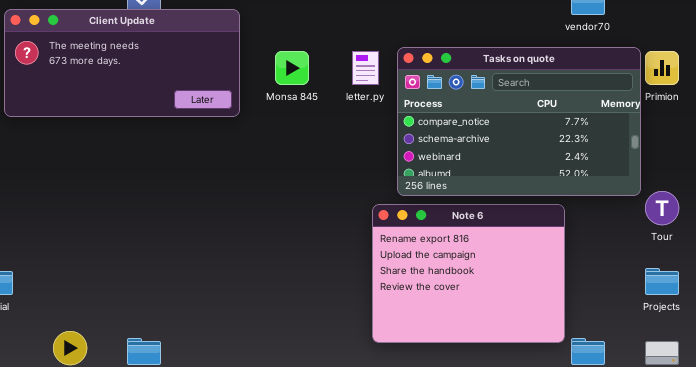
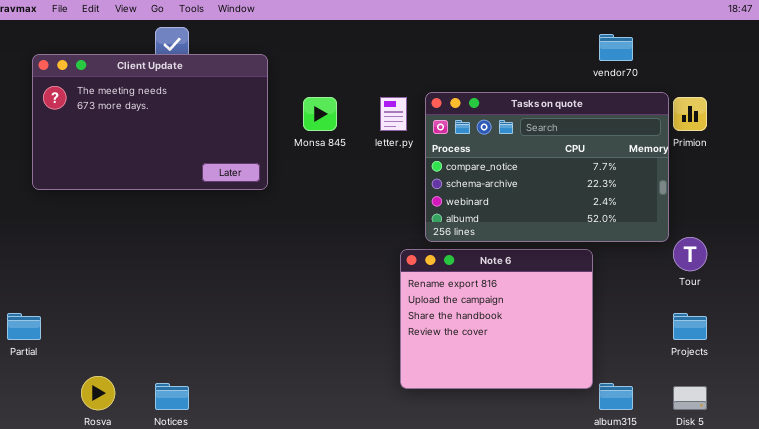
Client Update: [4,9,240,117] -> [32,54,268,190], resized

